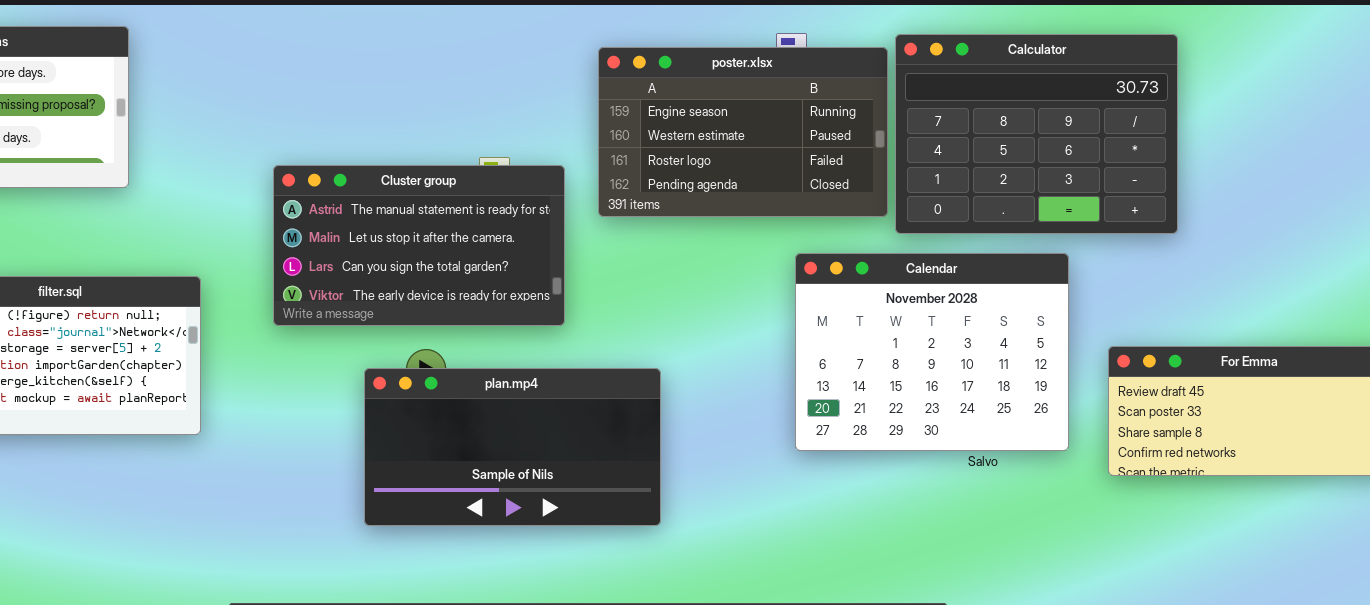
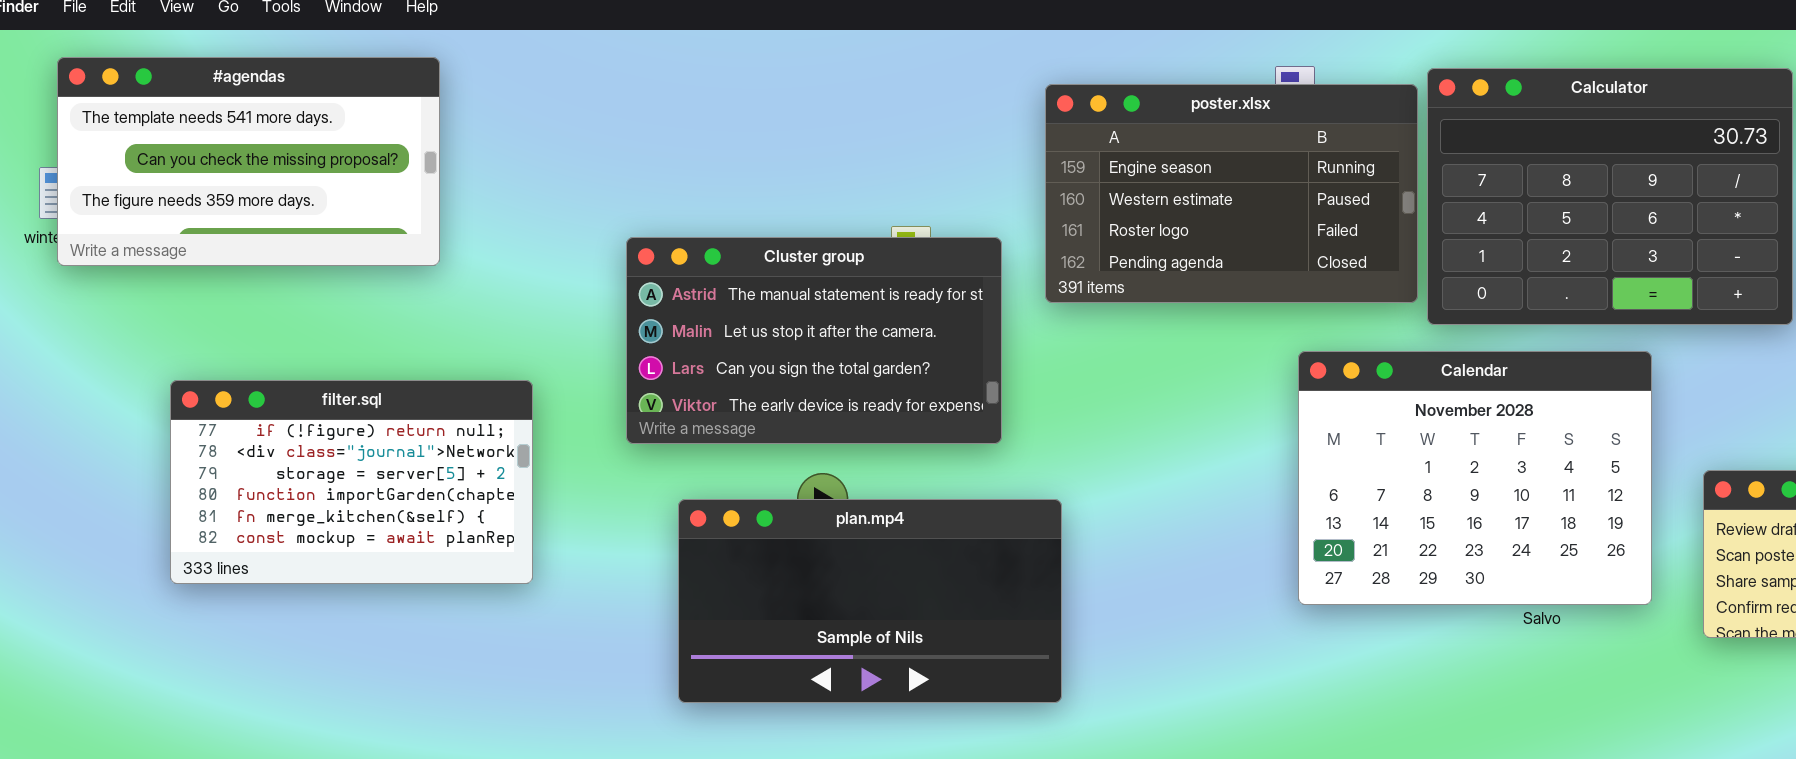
plan.mp4: [364,368,661,526] -> [678,499,1062,703], moved

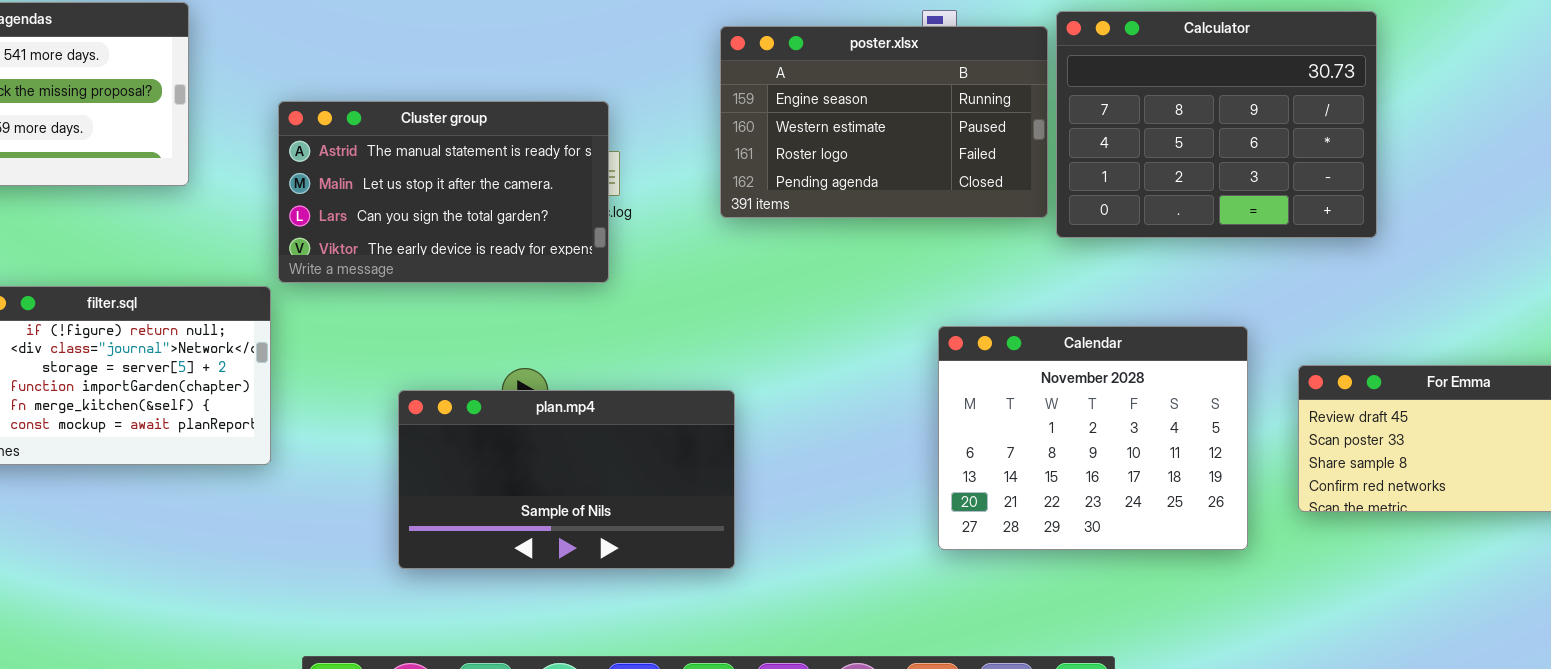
Cluster group: [626,237,1002,444] -> [278,101,609,283], moved
Calendar: [1298,351,1652,605] -> [938,326,1248,550], moved

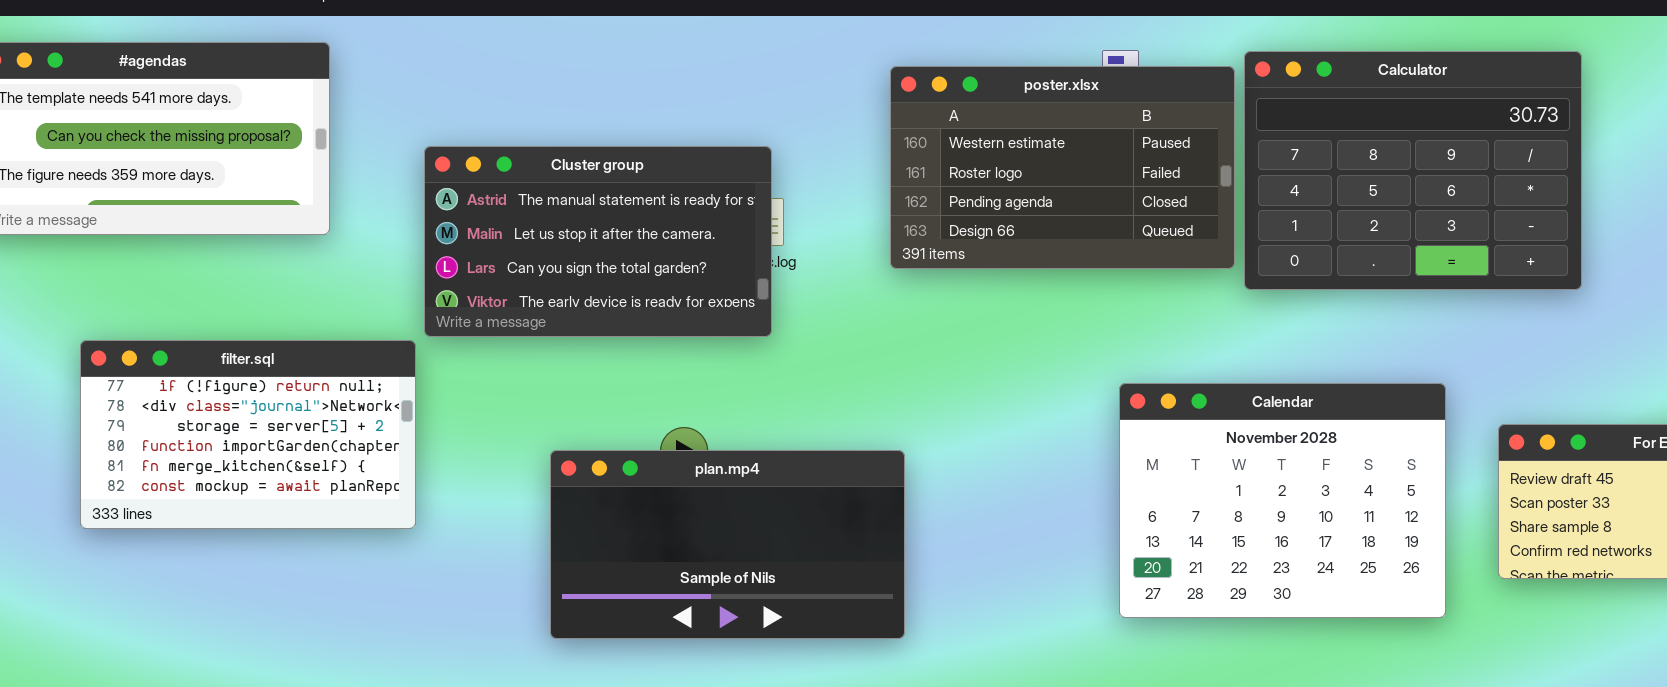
poster.xlsx: [720,26,1048,218] -> [890,66,1235,269], scrolled down 1 row

